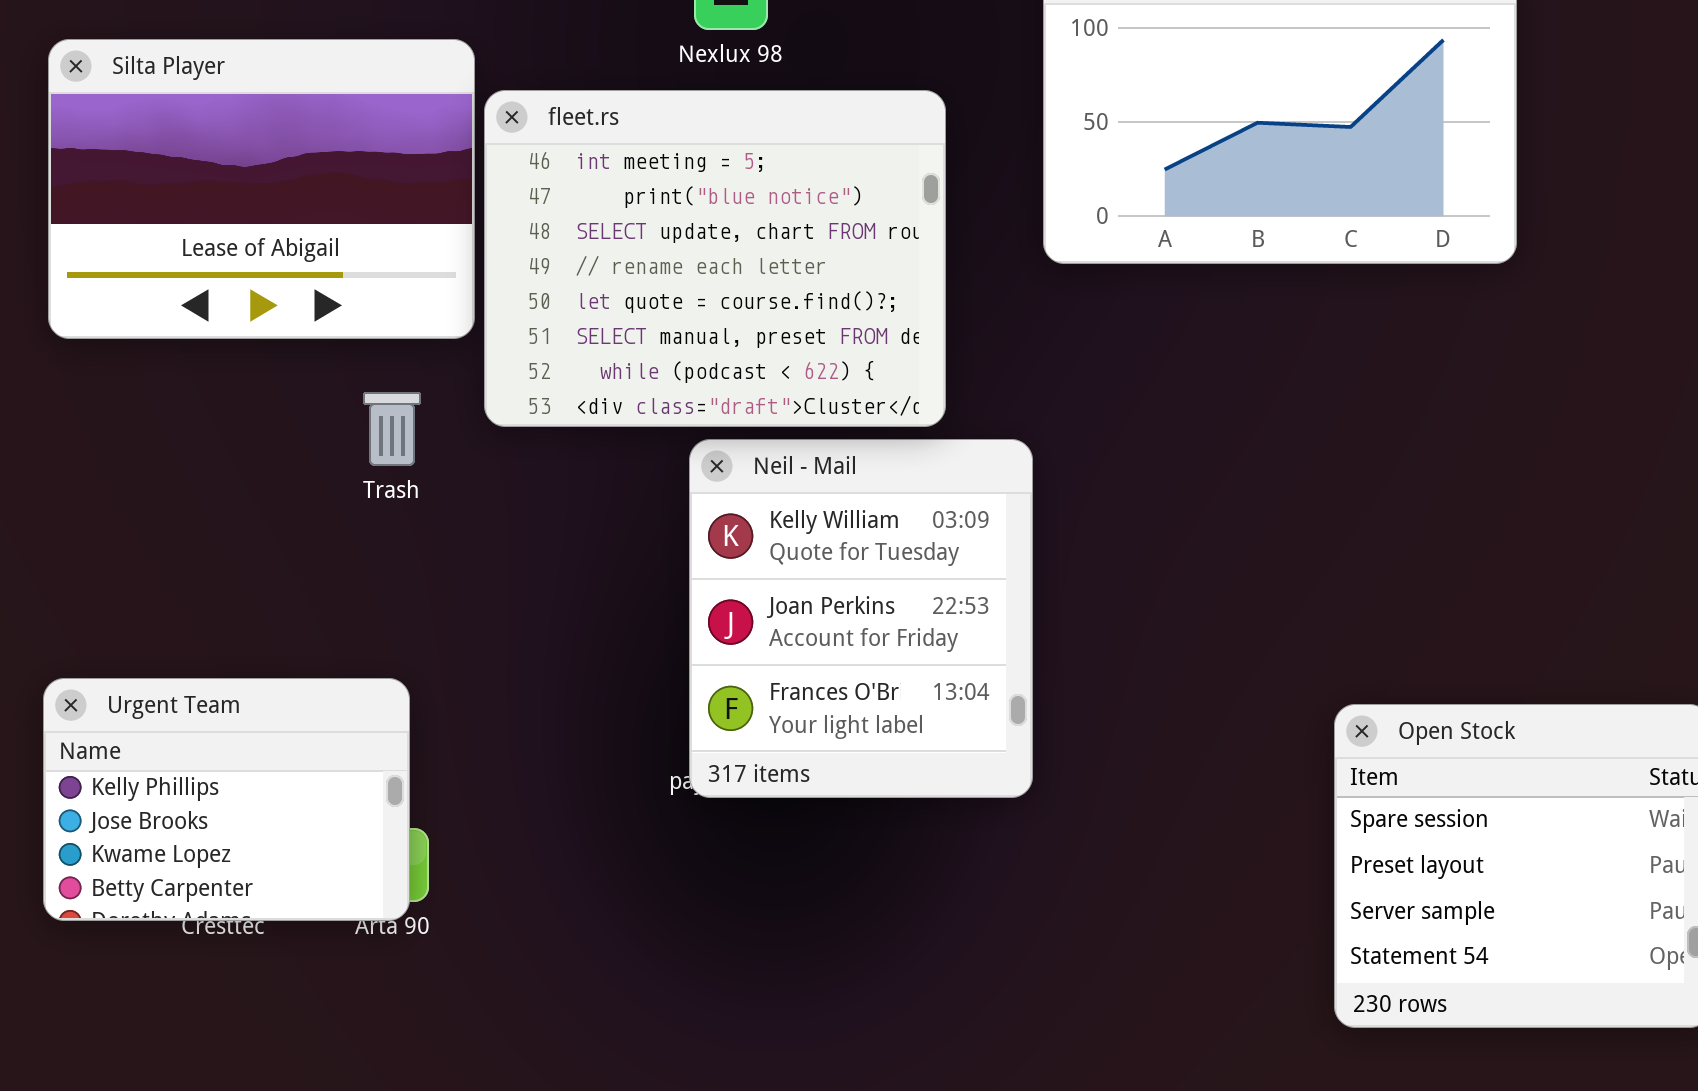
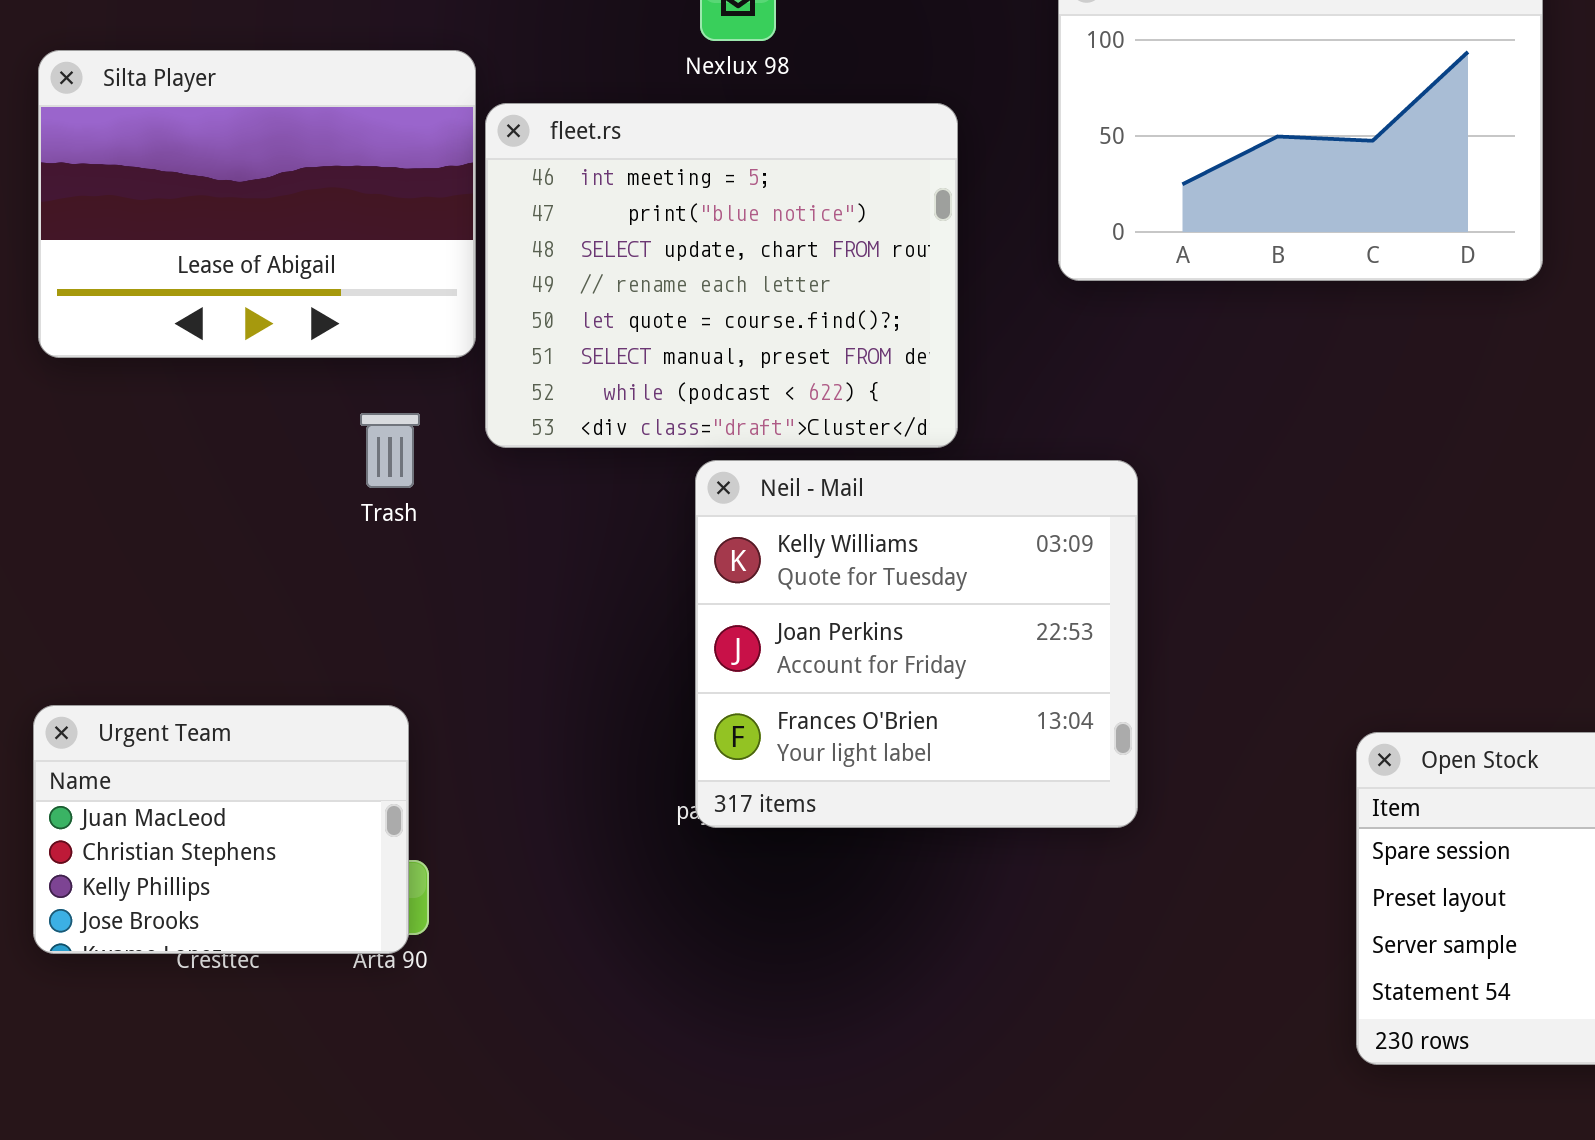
Neil - Mail: [689,439,1033,798] -> [695,460,1138,828], resized
Urgent Team: [43,678,410,921] -> [33,705,409,954], scrolled up 2 rows

